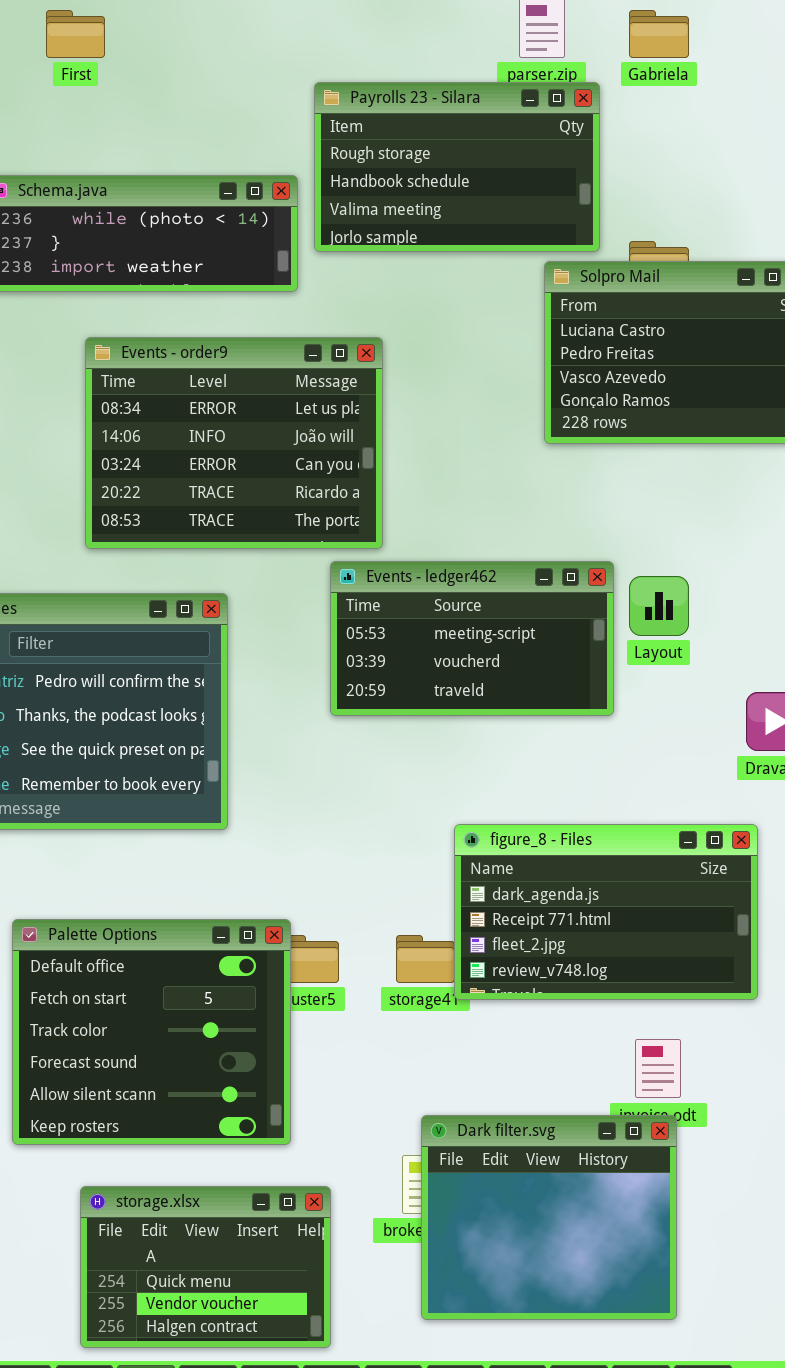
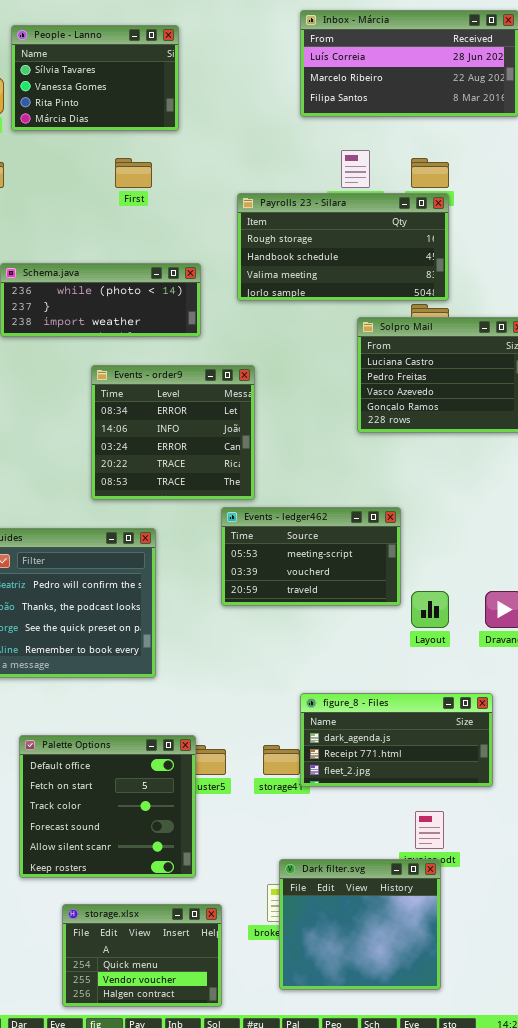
First: [46,10,105,58] -> [115,158,152,188], moved
Payrolls 23 - Silara: [314,82,600,252] -> [237,193,449,301], moved, resized
Events - order9: [85,337,383,549] -> [91,365,255,500], resized
Layout: [629,576,689,636] -> [411,591,449,628], moved
figure_8 - Files: [454,824,758,1000] -> [300,693,493,787], resized

